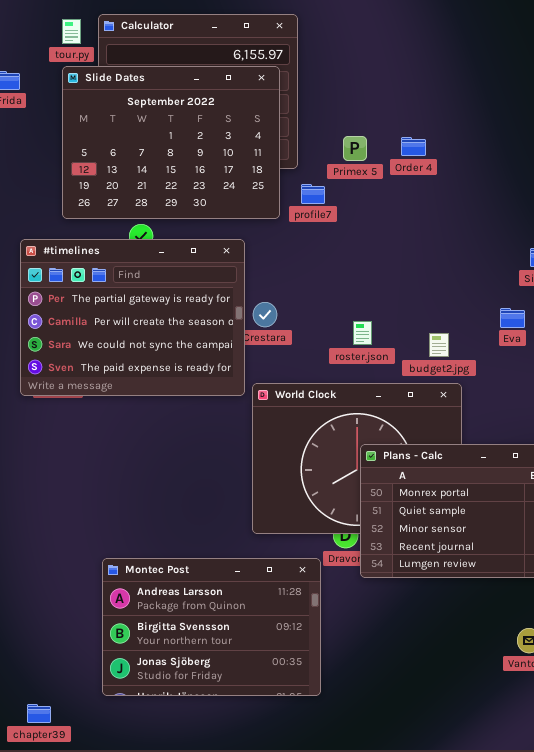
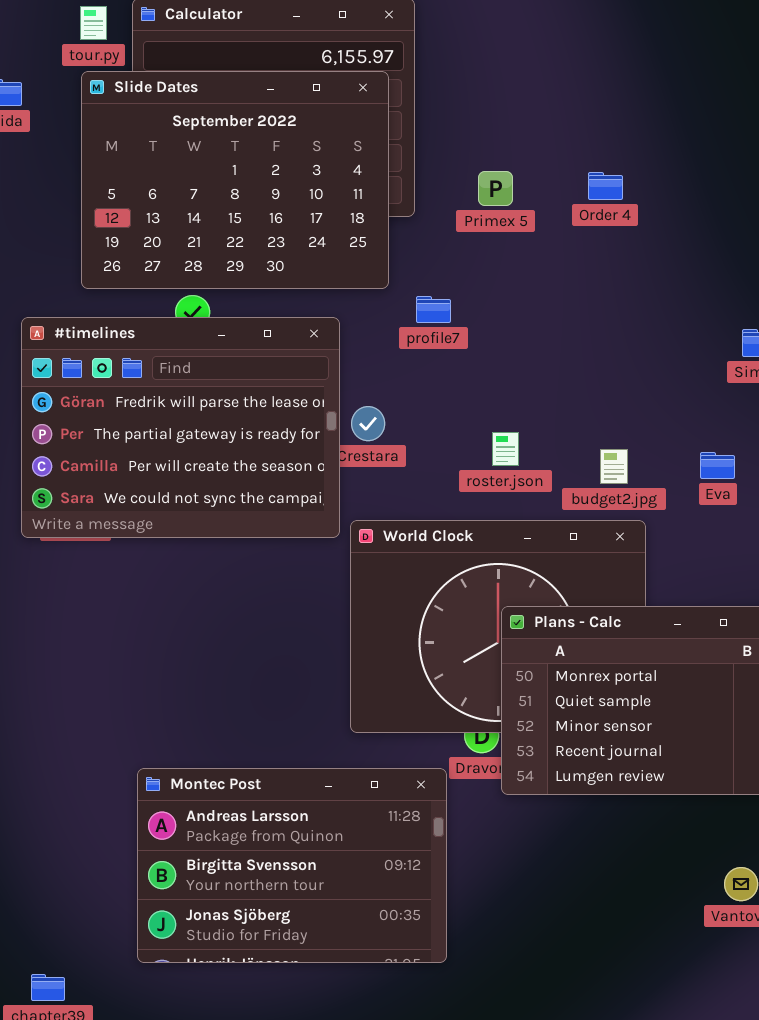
Order 4: [401,137,426,156] -> [588,172,623,200], moved
profile7: [301,184,325,204] -> [416,296,451,323], moved
#timelines: [20,239,245,396] -> [21,317,340,538], scrolled up 1 row
Eva: [500,308,525,328] -> [700,452,735,479], moved

